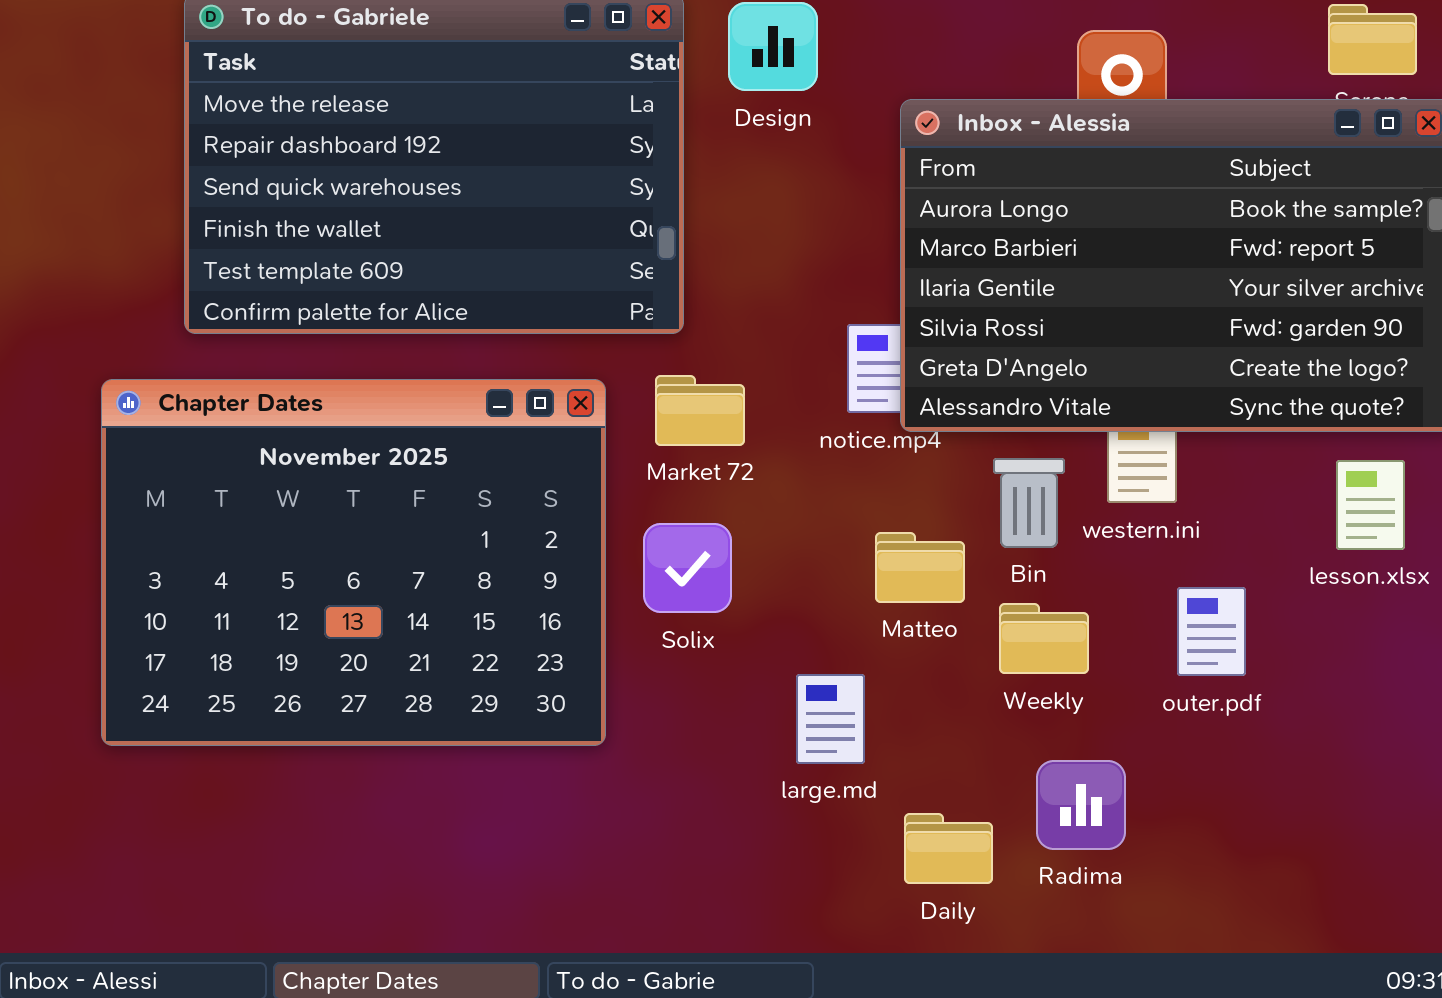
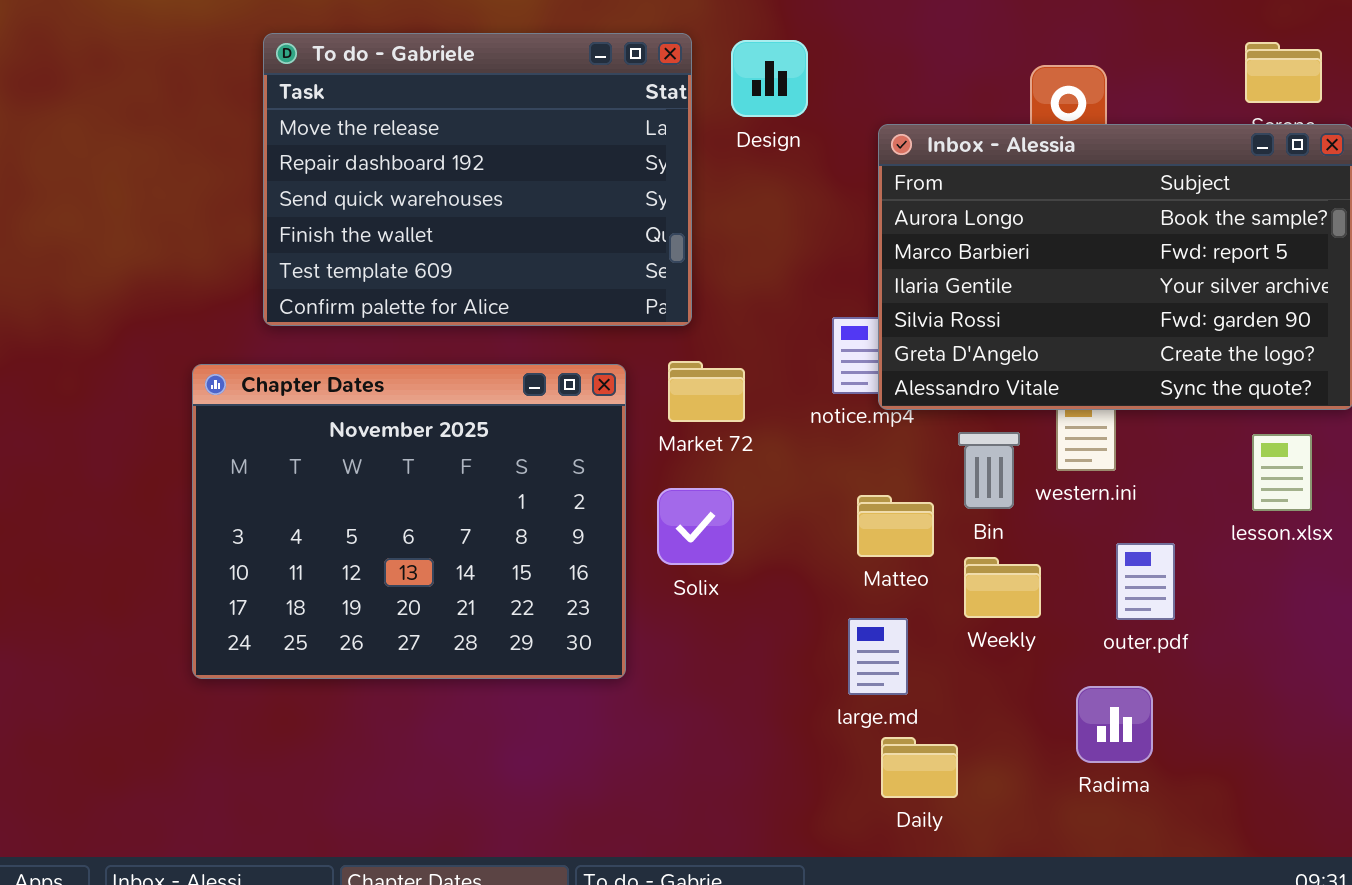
large.md: [796,674,865,764] -> [848,618,908,695], moved
Radima: [1036,760,1126,850] -> [1076,686,1153,763], moved

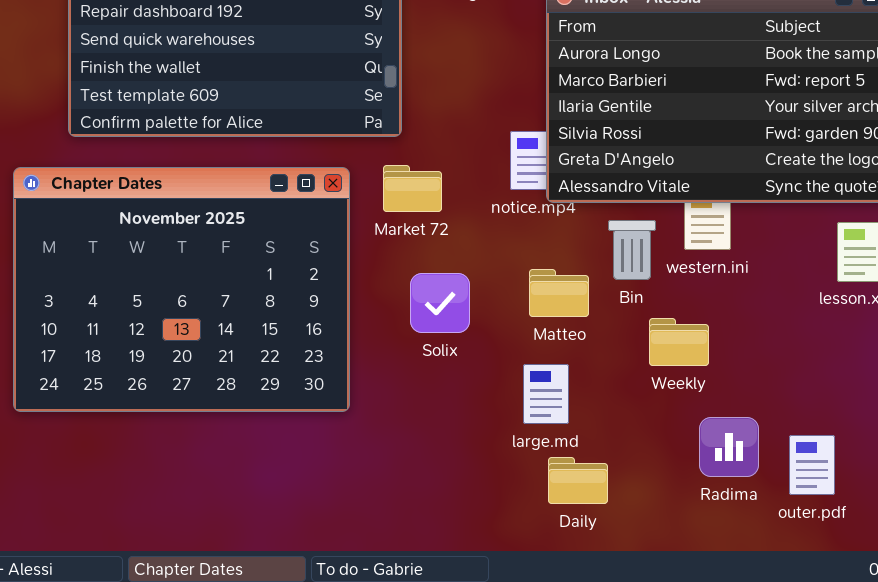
Solix: [657,488,734,565] -> [410,273,470,333], moved
outer.pdf: [1116,543,1175,620] -> [789,435,835,495], moved
Weekly: [964,557,1041,618] -> [649,318,709,366], moved

